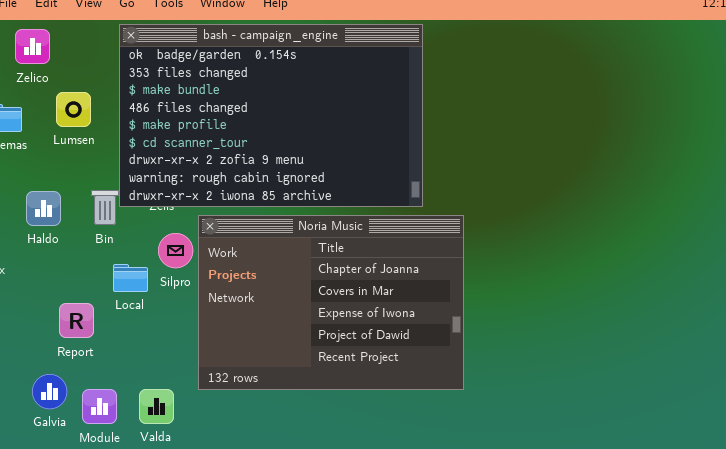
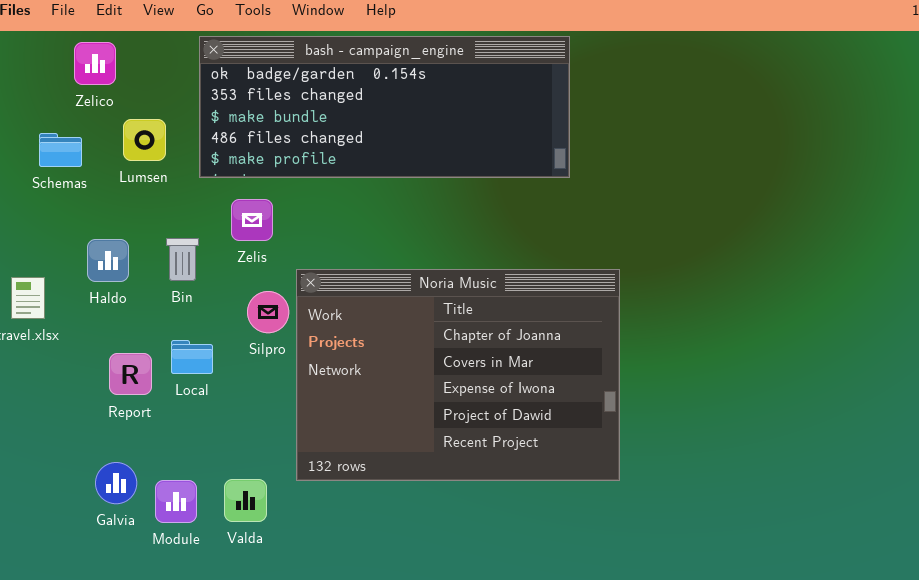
bash - campaign_engine: [119,24,423,207] -> [199,36,570,178], resized
Local: [113,264,148,292] -> [171,340,213,374], moved
Report: [59,303,94,338] -> [109,353,152,395], moved

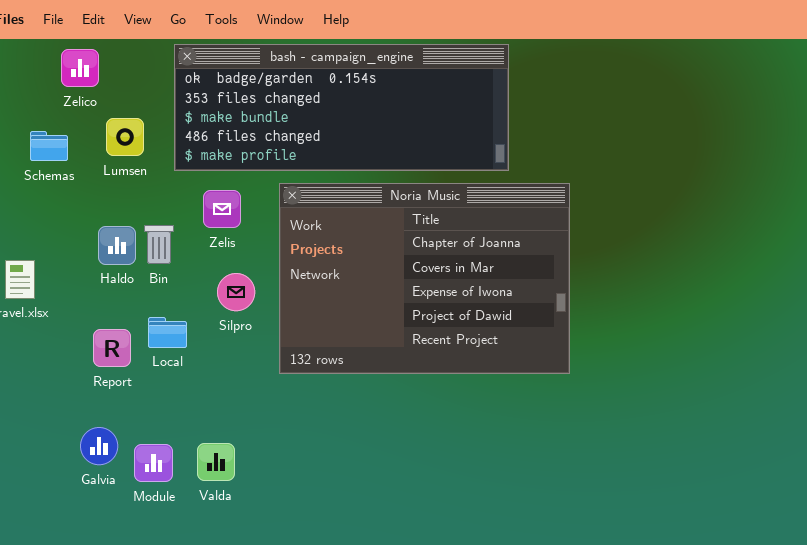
Haldo: [87,239,129,282] -> [98,226,136,265], moved
Noria Music: [296,269,620,481] -> [279,183,570,374], moved

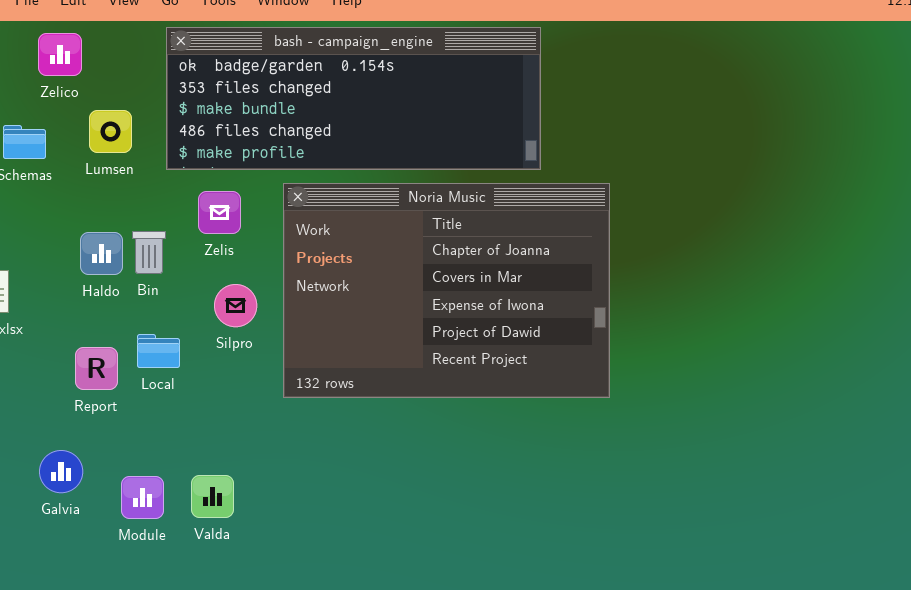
Galvia: [80,427,118,465] -> [39,450,83,493], moved

